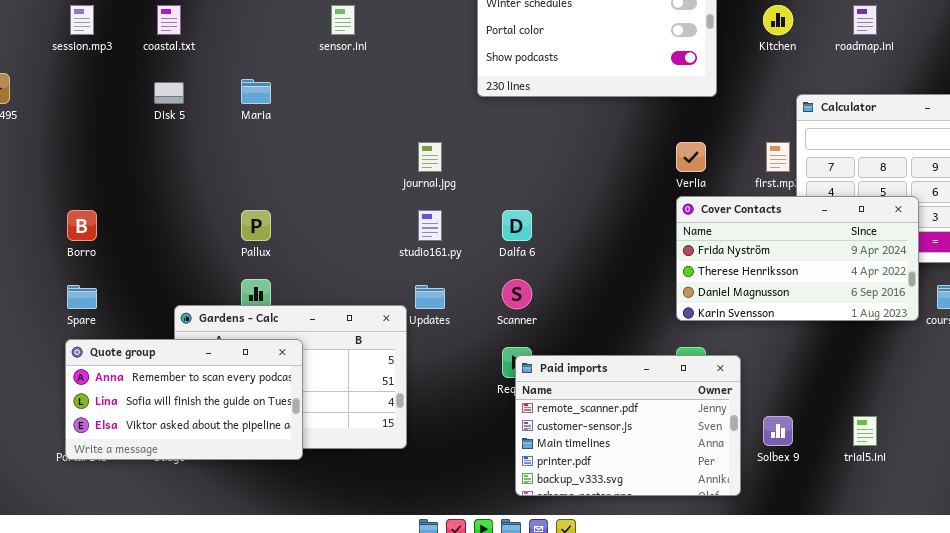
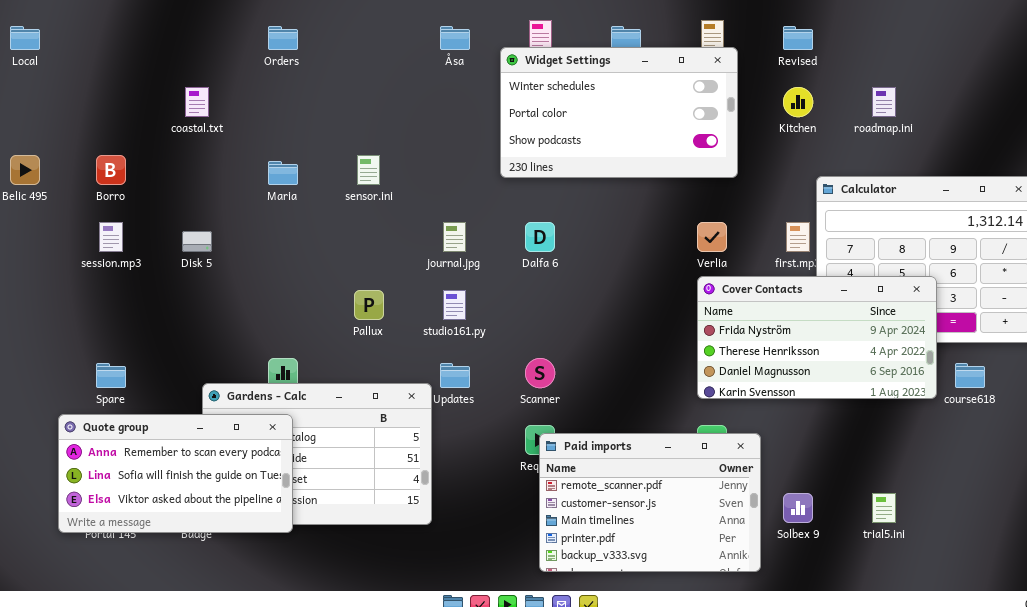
session.mp3: [70,5,94,35] -> [99,222,123,252], moved
sensor.ini: [331,5,355,35] -> [357,155,380,185], moved
Disk 5: [154,82,184,104] -> [182,231,212,252], moved
Borro: [67,210,97,241] -> [96,155,126,185], moved
Pallux: [241,210,271,241] -> [354,290,384,320], moved
Dalfa 6: [502,210,532,241] -> [525,222,555,252], moved
Quote group: [65,339,303,460] -> [58,414,293,533], moved

